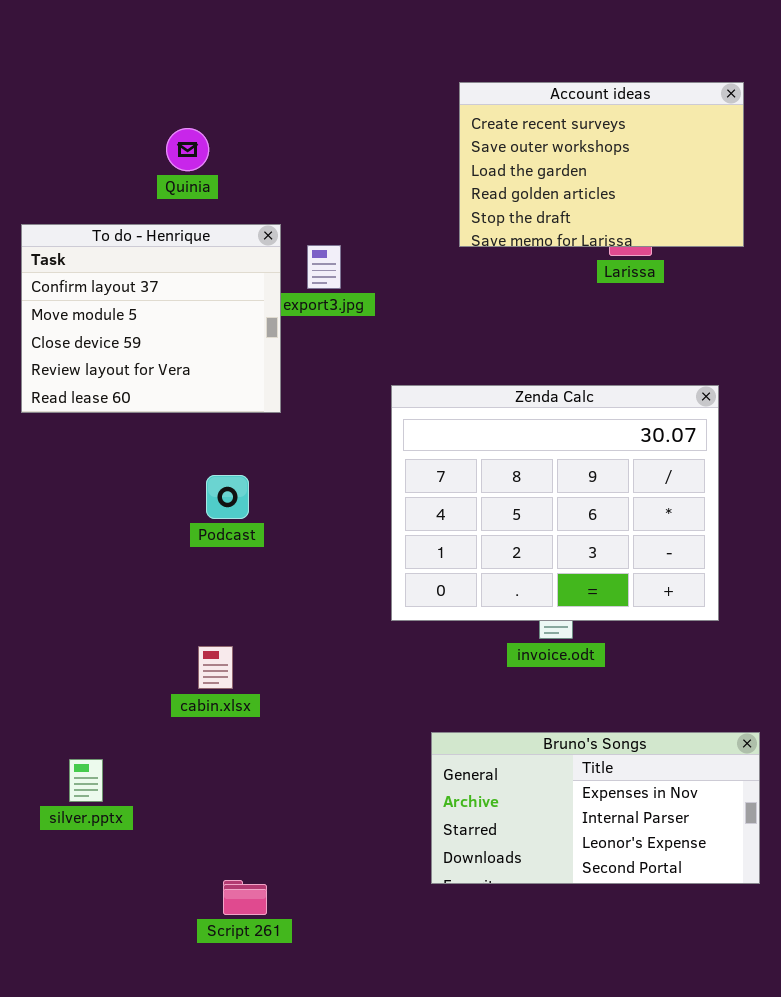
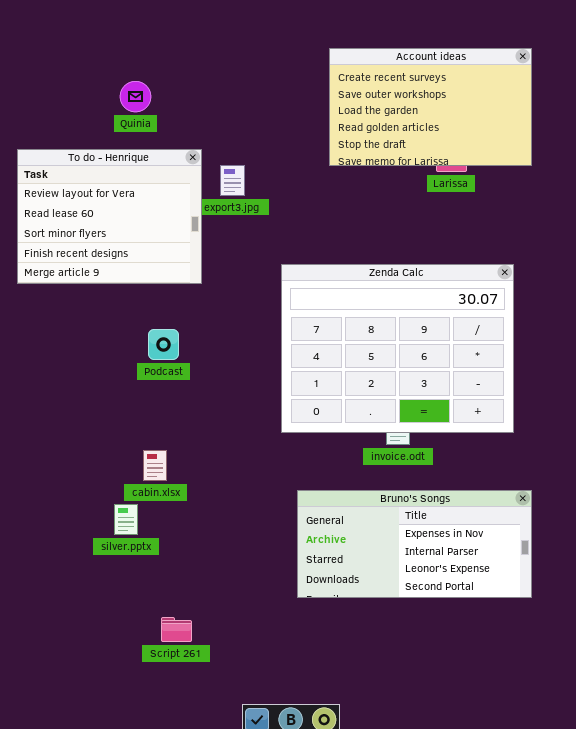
To do - Henrique: [21,224,281,413] -> [17,149,202,284], scrolled down 3 rows
Bruno's Songs: [431,732,760,884] -> [297,490,532,598], moved
silver.pptx: [69,759,103,802] -> [114,504,138,535], moved

